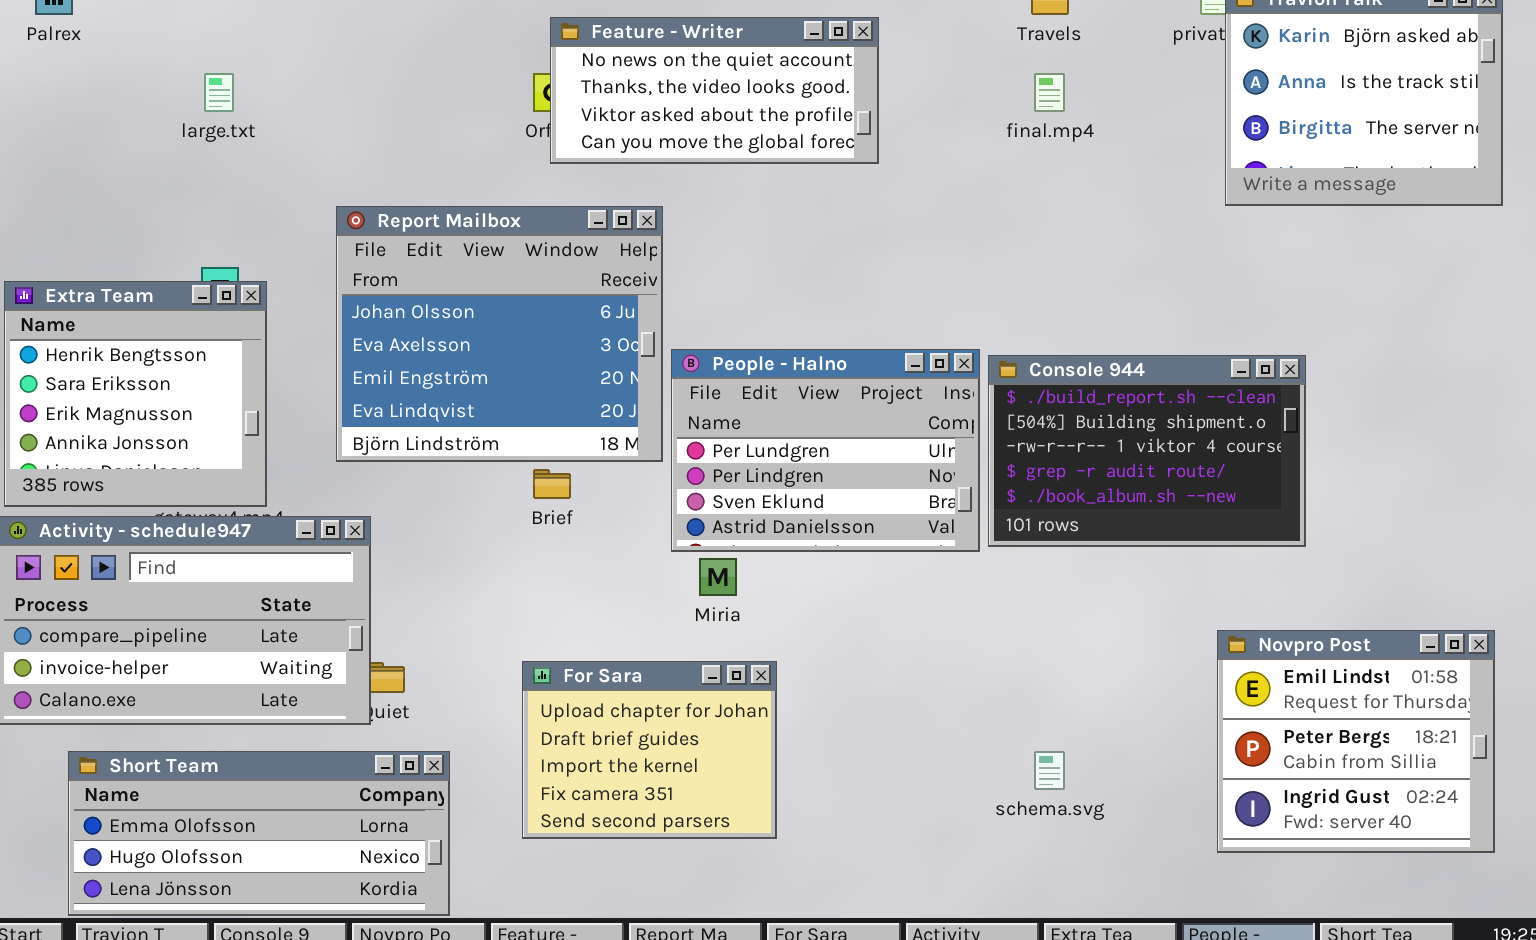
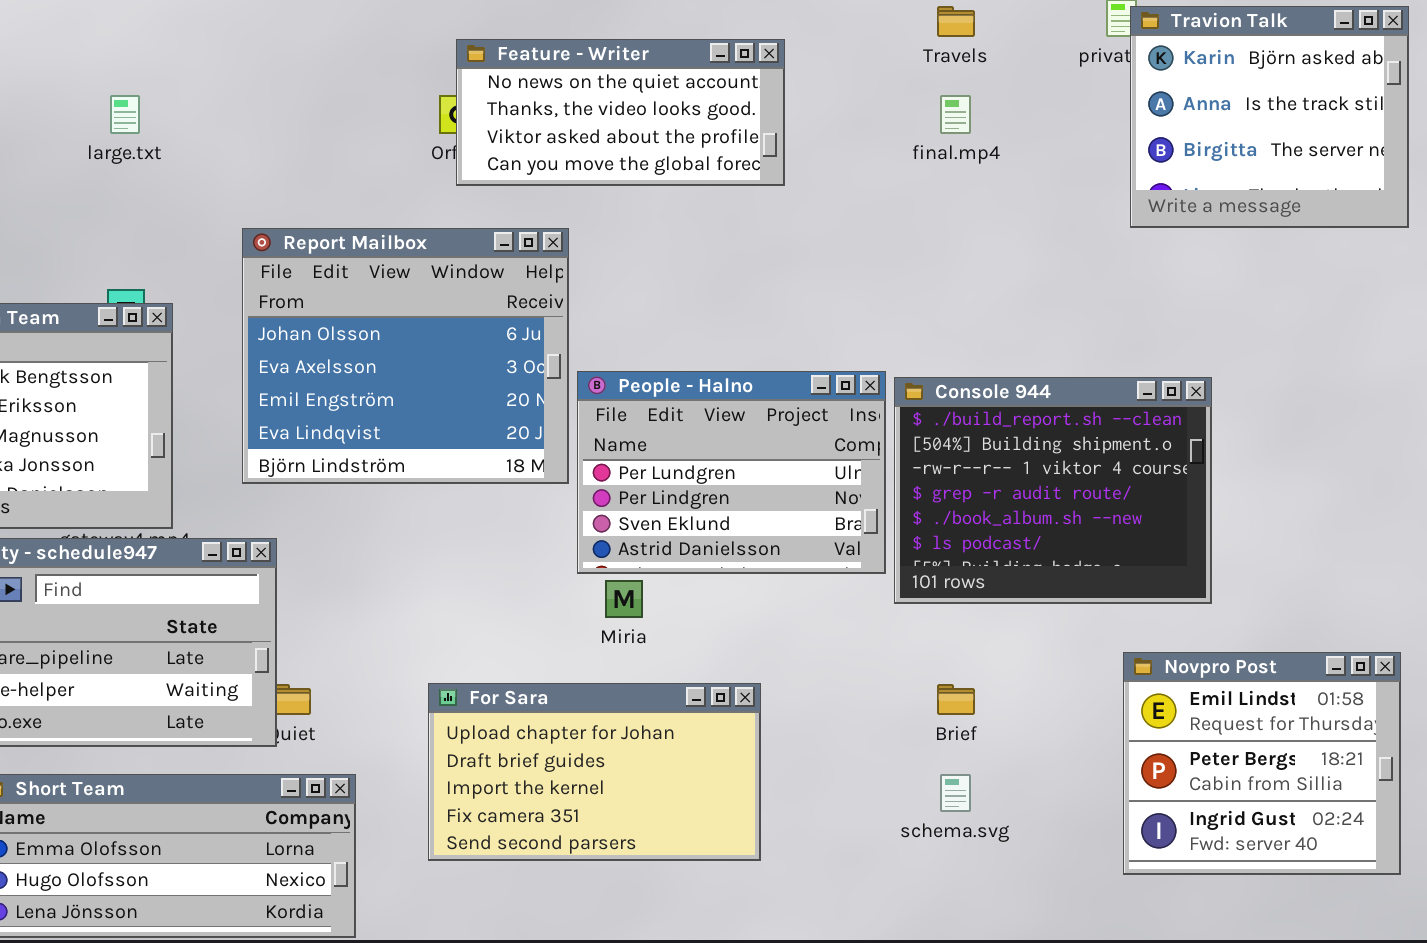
Console 944: [988,355,1306,547] -> [894,377,1212,604], resized
Brief: [533,469,571,499] -> [937,684,975,715], moved
For Sara: [522,661,777,839] -> [428,683,761,861], resized

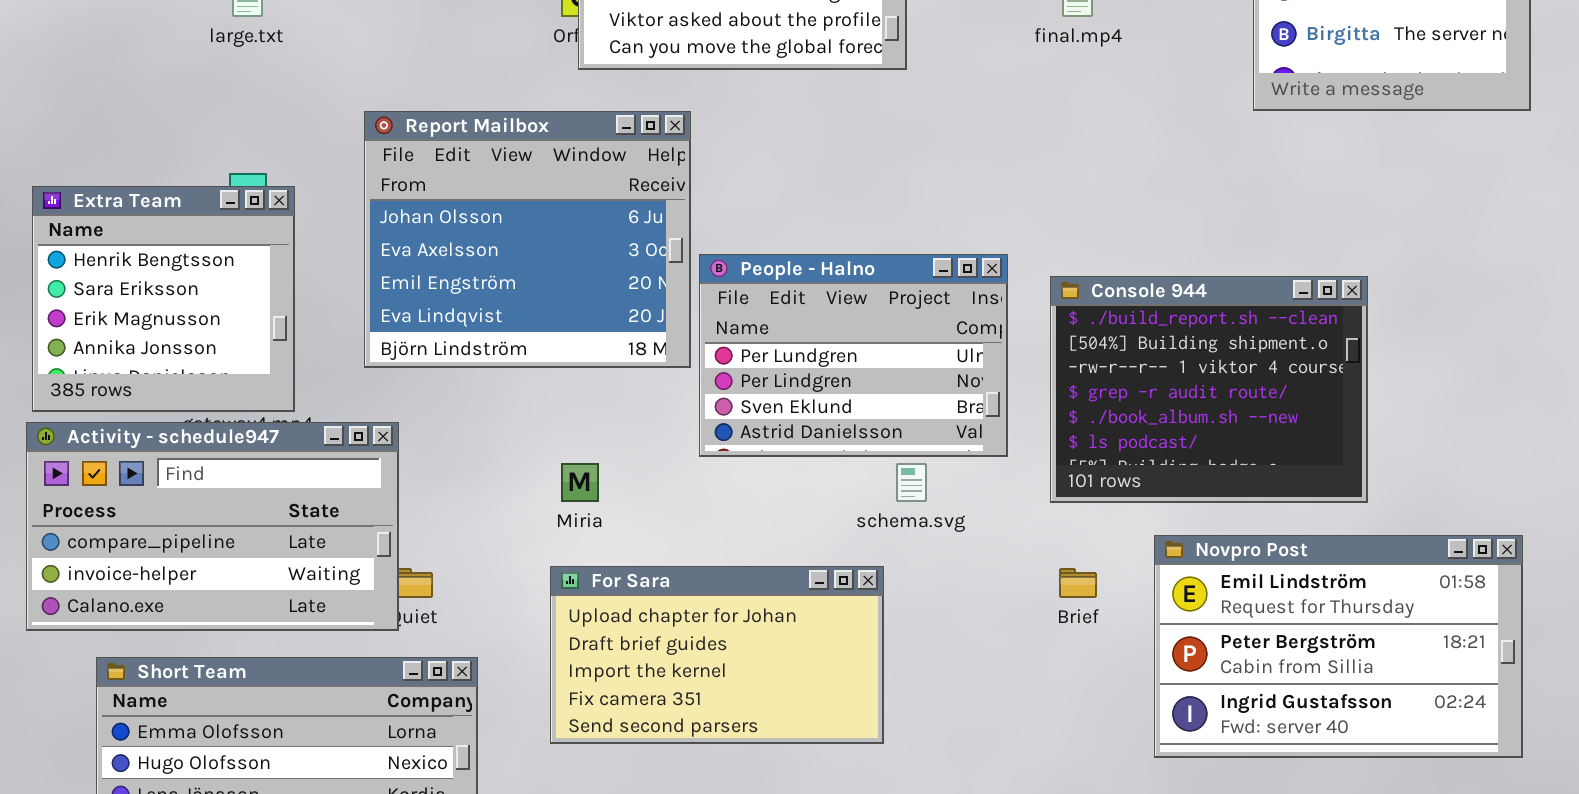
Console 944: [894,377,1212,604] -> [1050,276,1368,503], moved
Miria: [605,580,643,618] -> [561,463,599,502], moved
Novpro Post: [1123,652,1401,875] -> [1154,535,1523,758], resized
schema.svg: [940,774,971,812] -> [896,463,927,502], moved

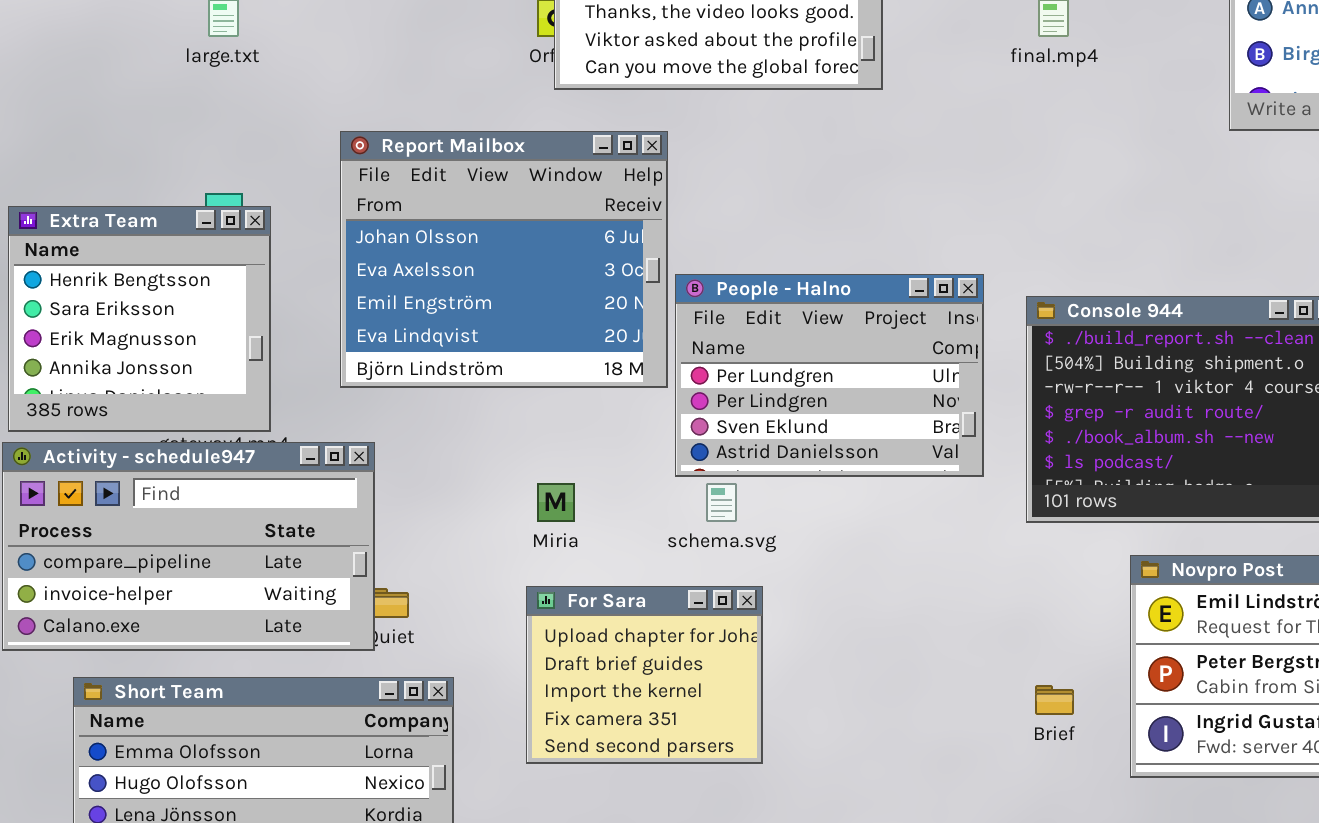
schema.svg: [896,463,927,502] -> [706,483,737,522], moved
For Sara: [550,566,884,744] -> [526,586,763,764], resized
Brief: [1059,568,1097,598] -> [1035,685,1074,715], moved

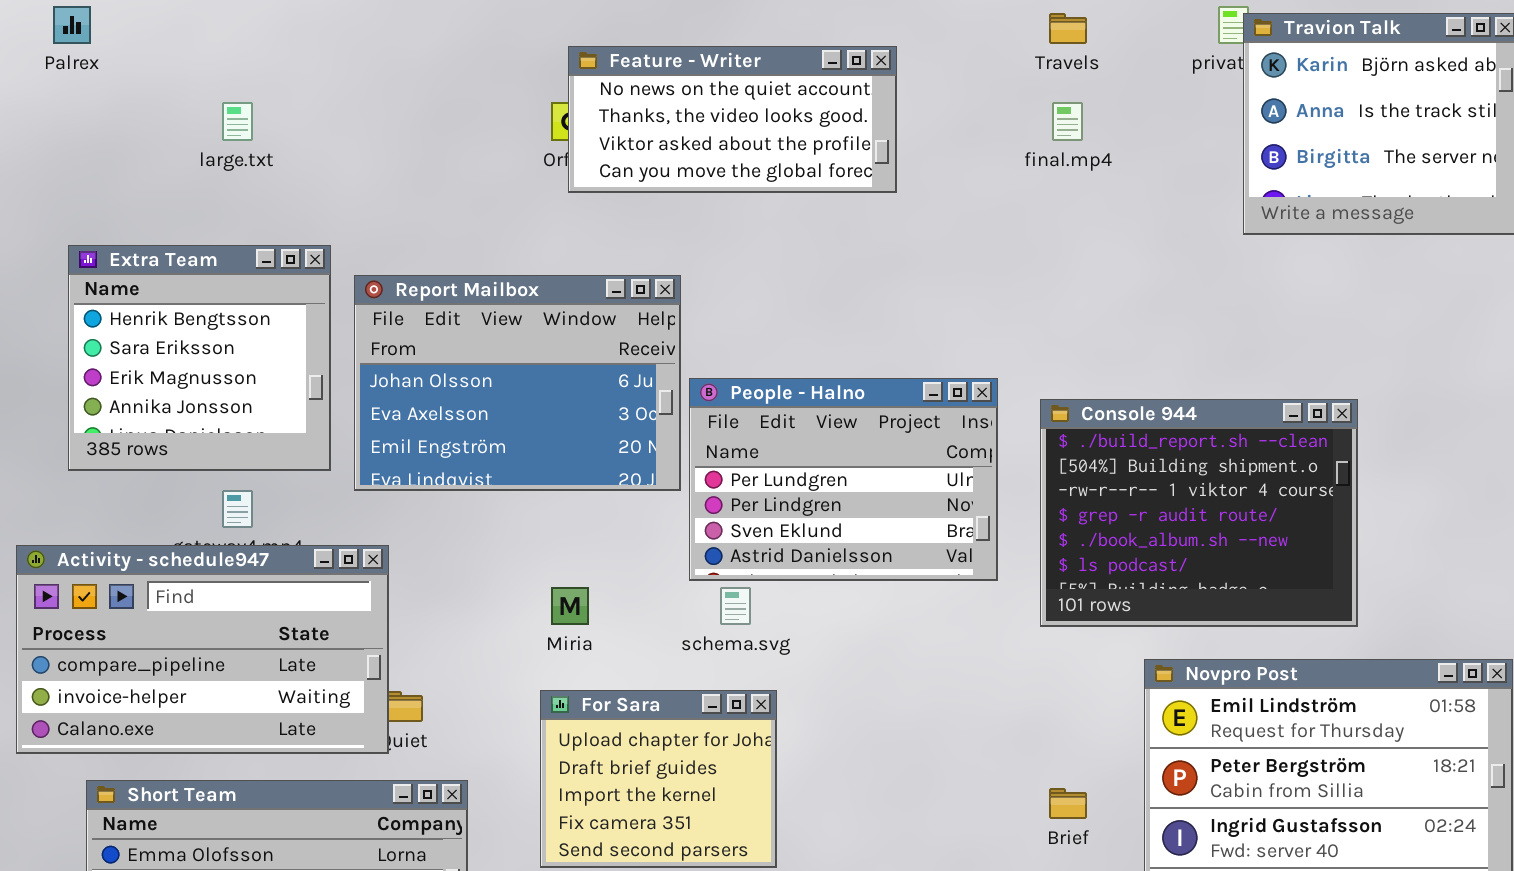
Report Mailbox: [340,131,668,388] -> [354,275,681,491], resized
Extra Team: [8,206,271,432] -> [68,245,331,471], moved

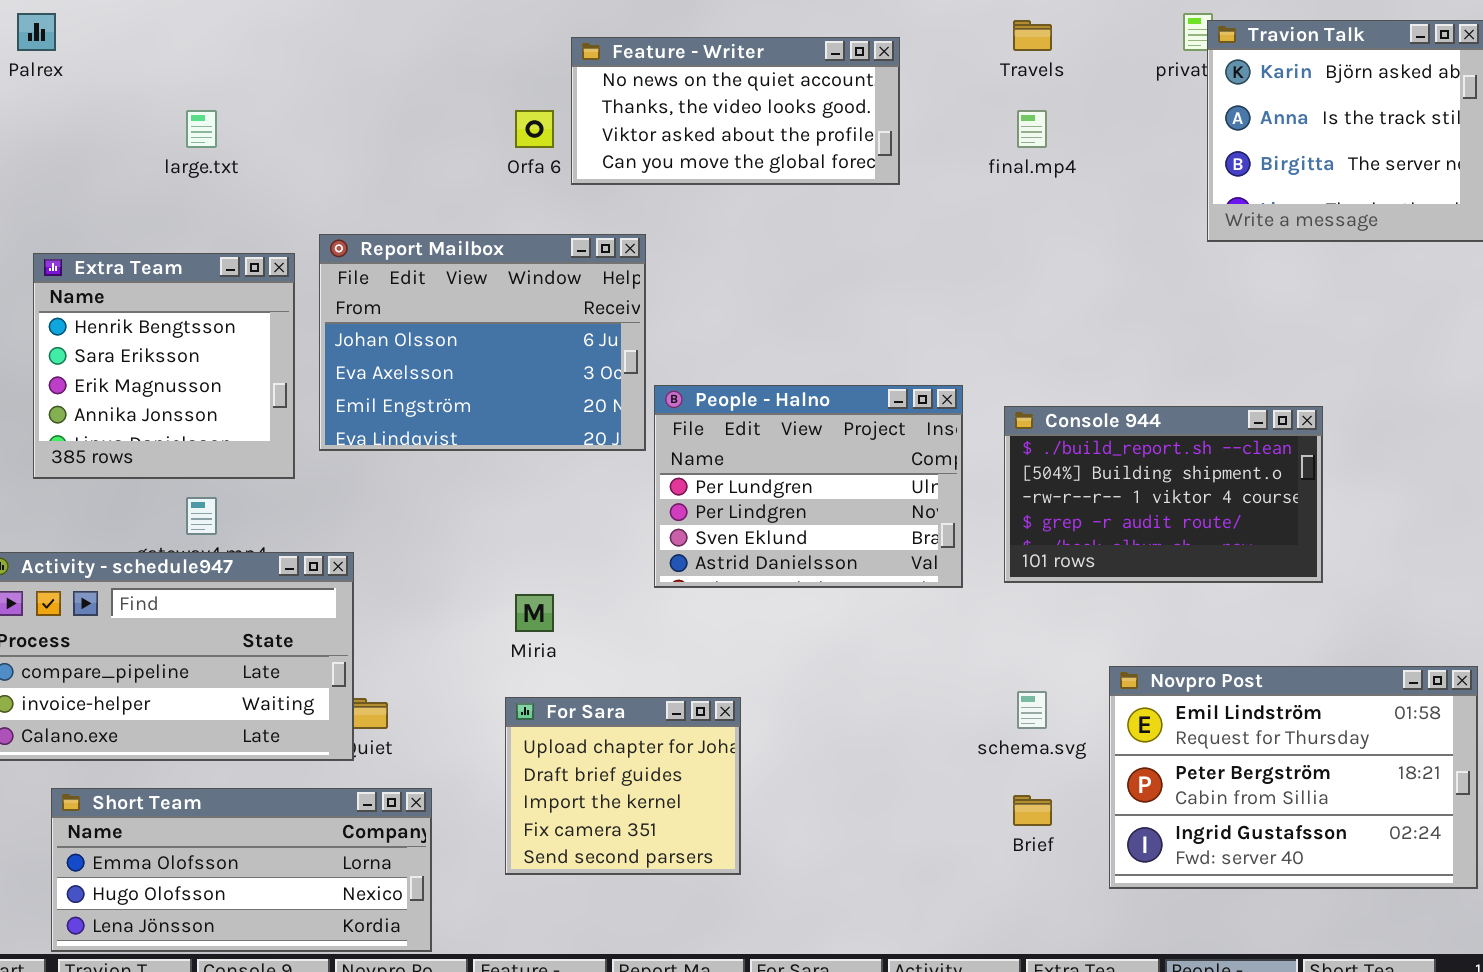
Feature - Writer: [568,46,897,193] -> [571,37,900,185], moved
Report Mailbox: [354,275,681,491] -> [319,234,646,451], moved
Console 944: [1040,399,1358,627] -> [1004,406,1323,583], resized
schema.svg: [720,587,751,625] -> [1017,691,1047,729], moved

